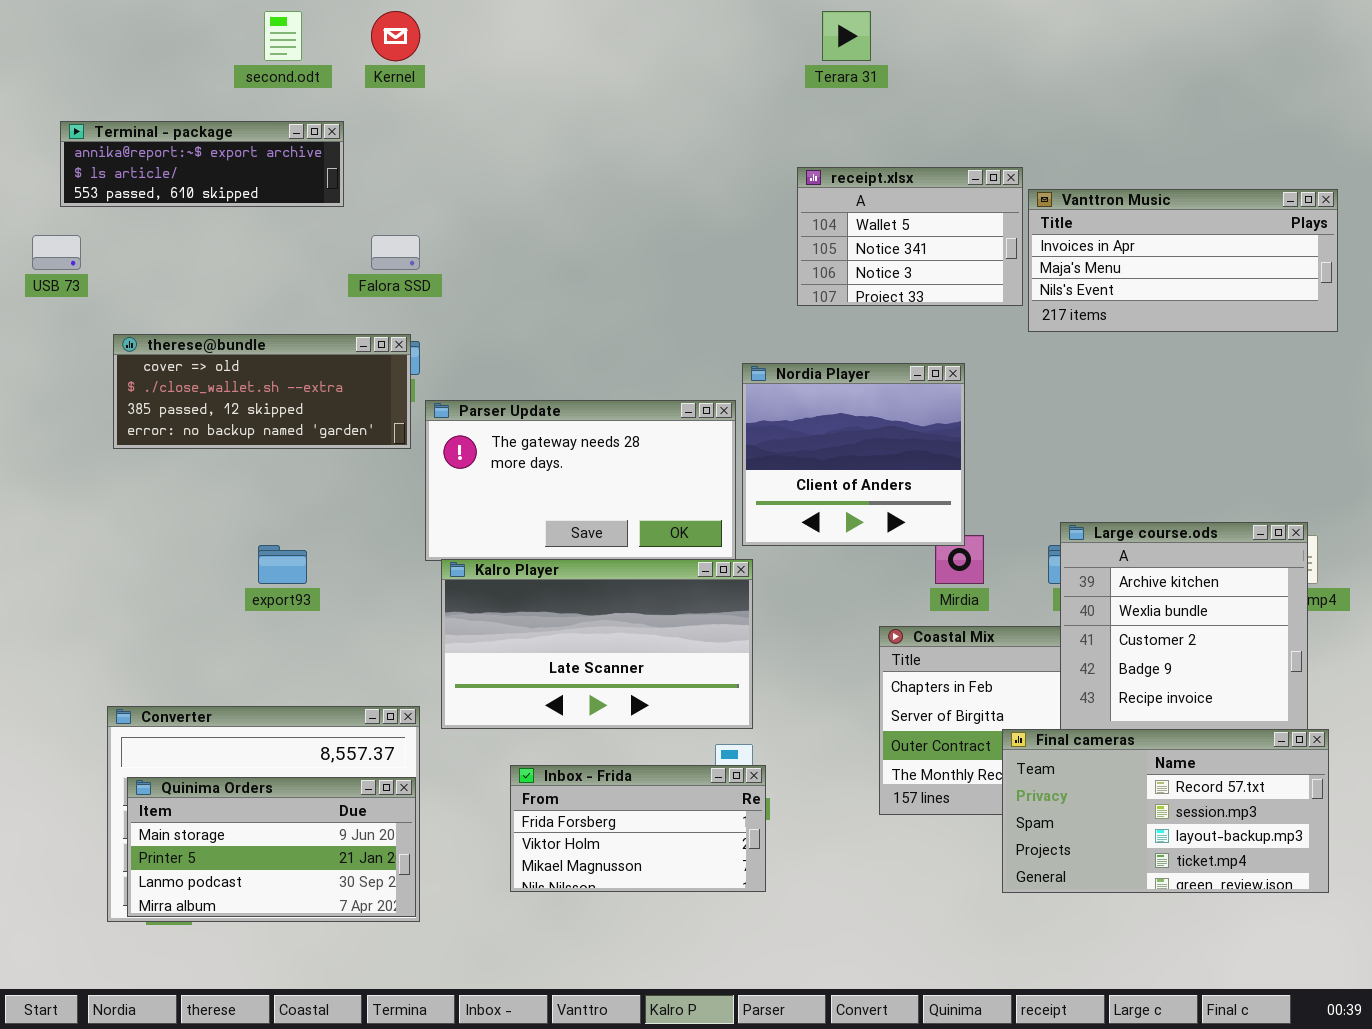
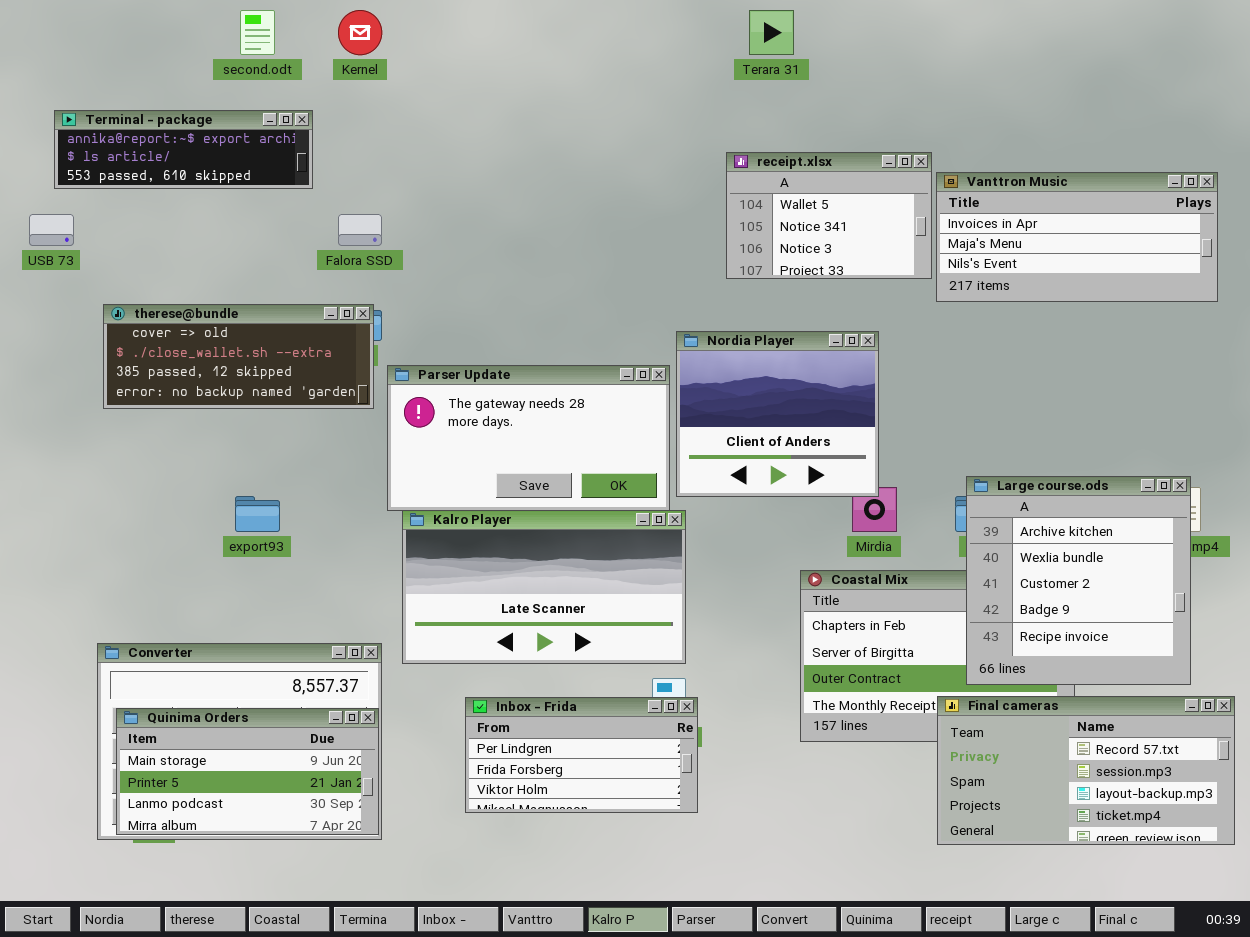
Final cameras: [1002,729,1329,893] -> [937,696,1235,845], moved
Inbox - Frida: [510,765,766,892] -> [465,697,698,813], scrolled up 1 row

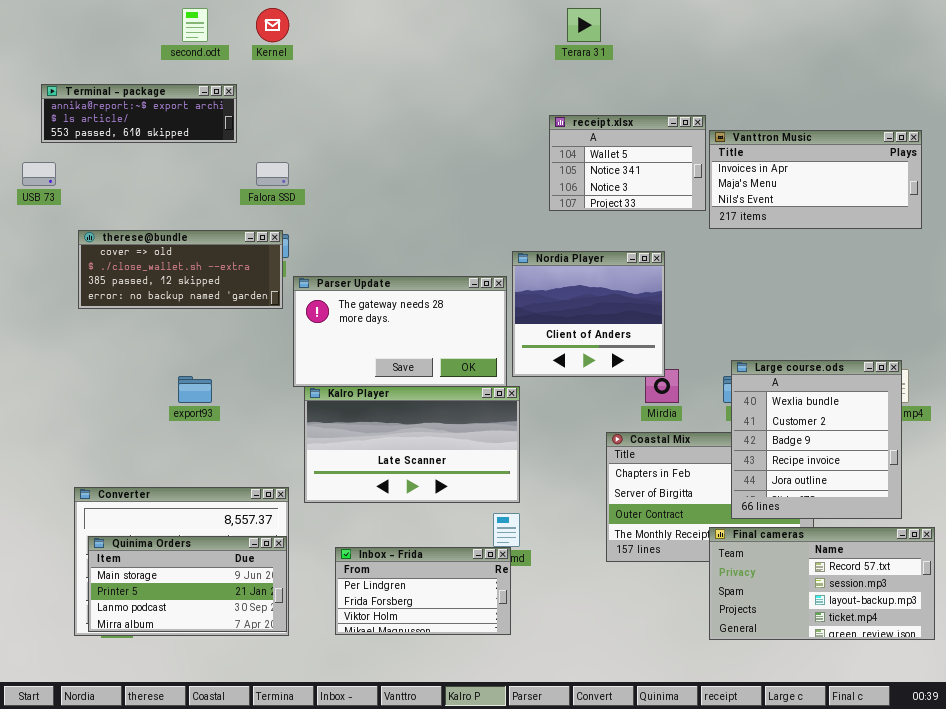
Large course.ods: [966,476,1191,685] -> [731,360,902,519], scrolled down 1 row
Inbox - Frida: [465,697,698,813] -> [335,547,511,635], moved

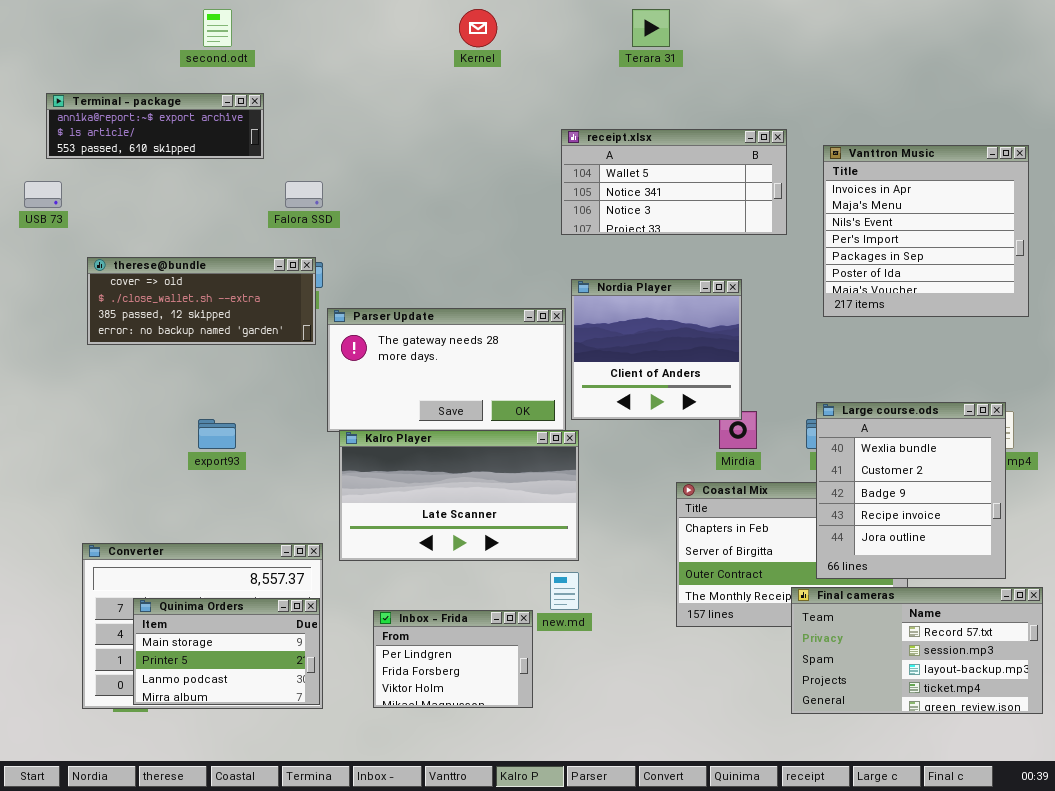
Kernel: [256,8,289,42] -> [459,9,497,47], moved
receipt.xlsx: [549,115,706,211] -> [561,129,787,235], resized
Vanttron Music: [709,130,922,229] -> [823,145,1029,317], resized
Quinima Orders: [88,536,287,632] -> [133,598,320,705], resized
Inbox - Frida: [335,547,511,635] -> [373,610,533,708], resized

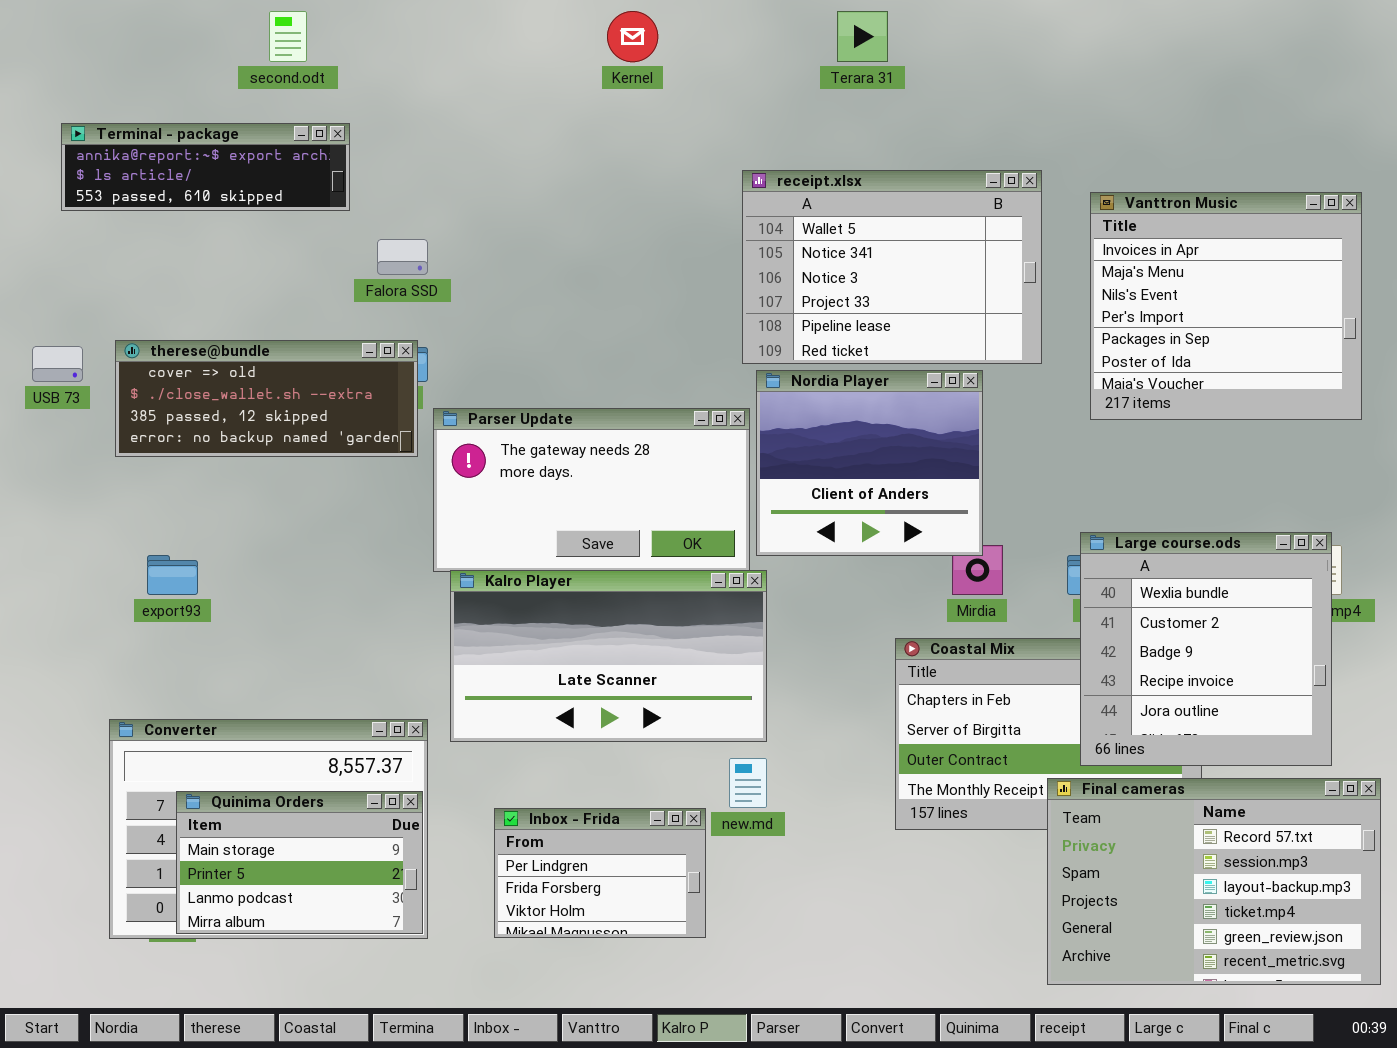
receipt.xlsx: [561,129,787,235] -> [742,170,1042,364], resized
USB 73: [24,181,62,208] -> [32,346,83,382], moved
export93: [198,419,236,449] -> [147,555,198,595], moved
Final cameras: [791,587,1043,714] -> [1047,778,1381,985], resized

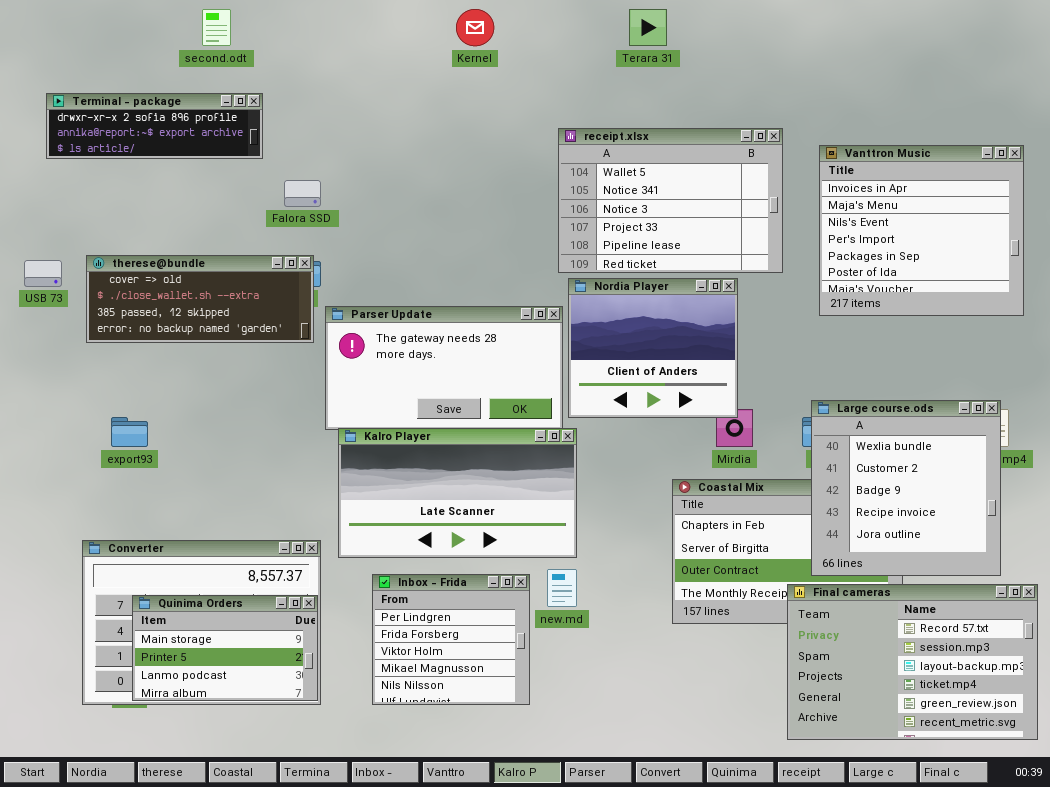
Terminal - package: [61,123,350,211] -> [46,93,263,159], scrolled up 1 row
Inbox - Frida: [494,808,706,938] -> [372,574,530,705], resized

